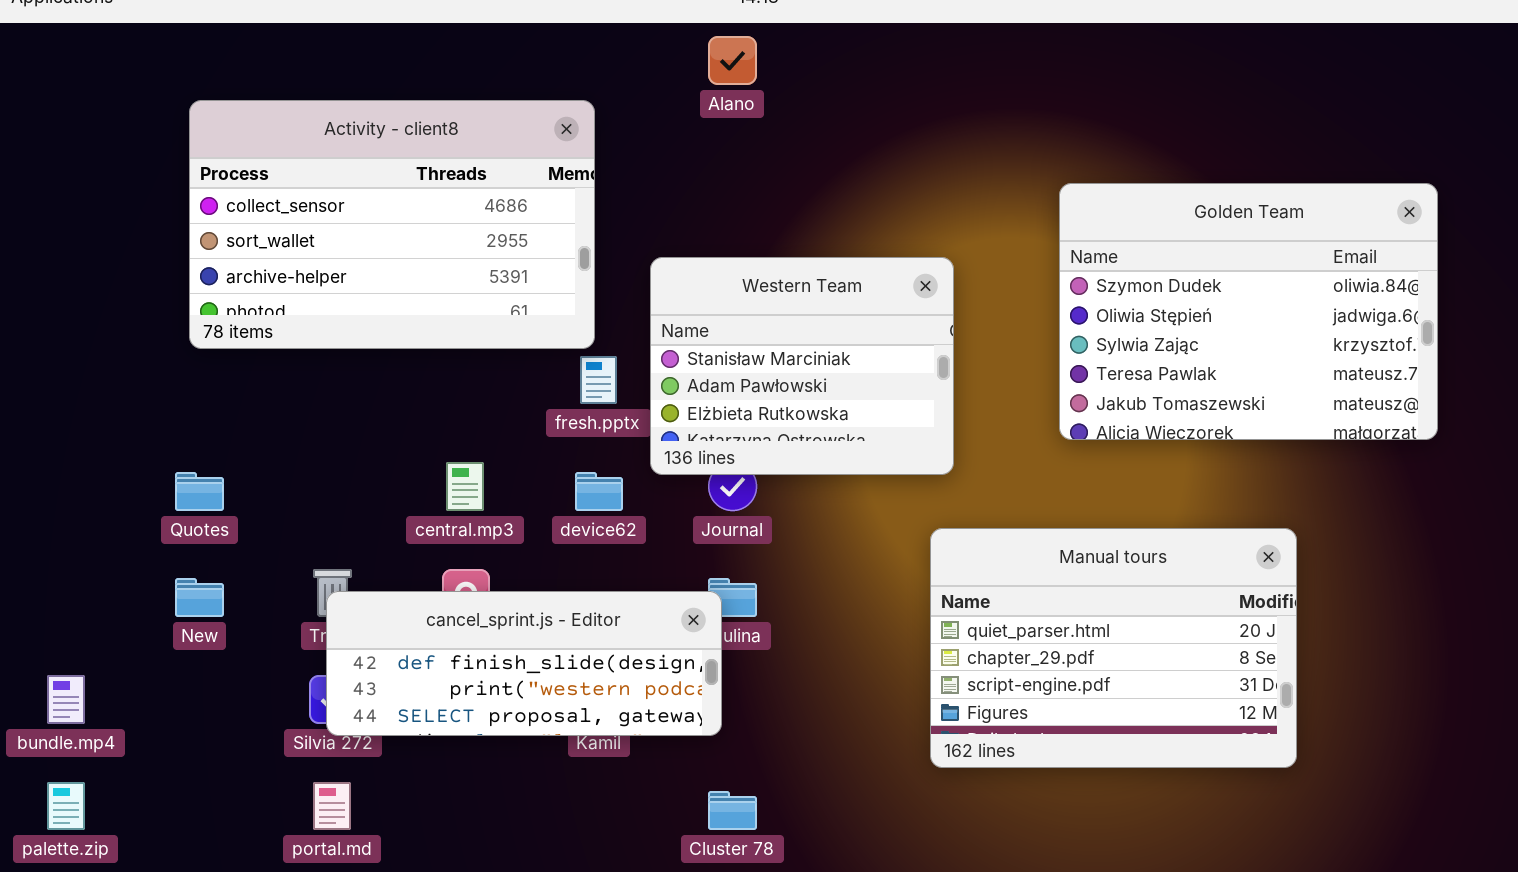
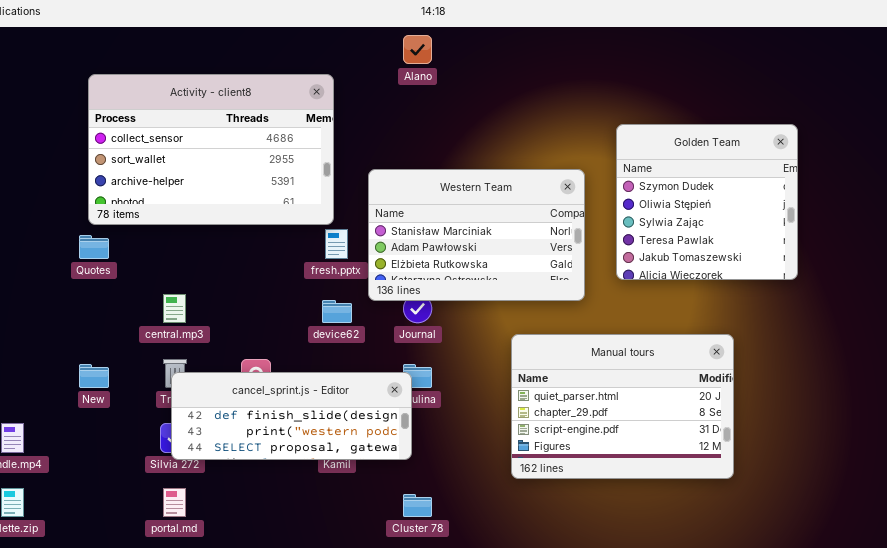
Golden Team: [1059,183,1438,440] -> [616,124,798,280], resized
Western Team: [650,257,954,475] -> [368,169,585,301], resized
central.mp3: [446,462,484,511] -> [163,294,186,323], moved
Quotes: [175,472,224,511] -> [79,235,109,259], moved
Manual tours: [930,528,1297,768] -> [511,334,734,479], moved

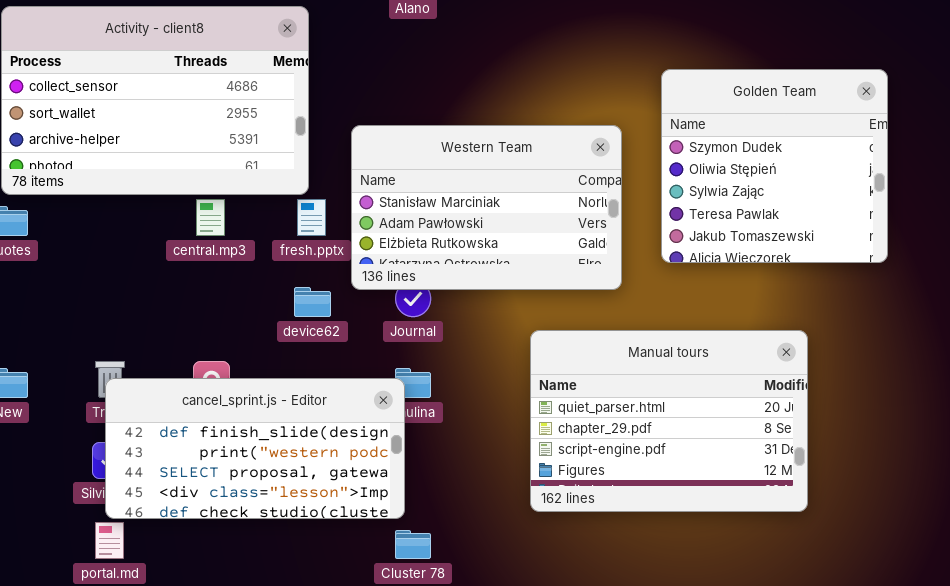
central.mp3: [163,294,186,323] -> [196,199,225,236], moved
cancel_sprint.js - Editor: [171,372,412,460] -> [105,378,405,519], resized

